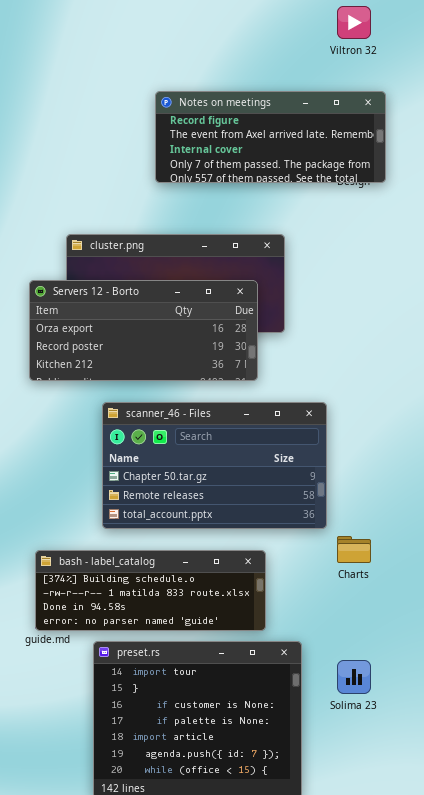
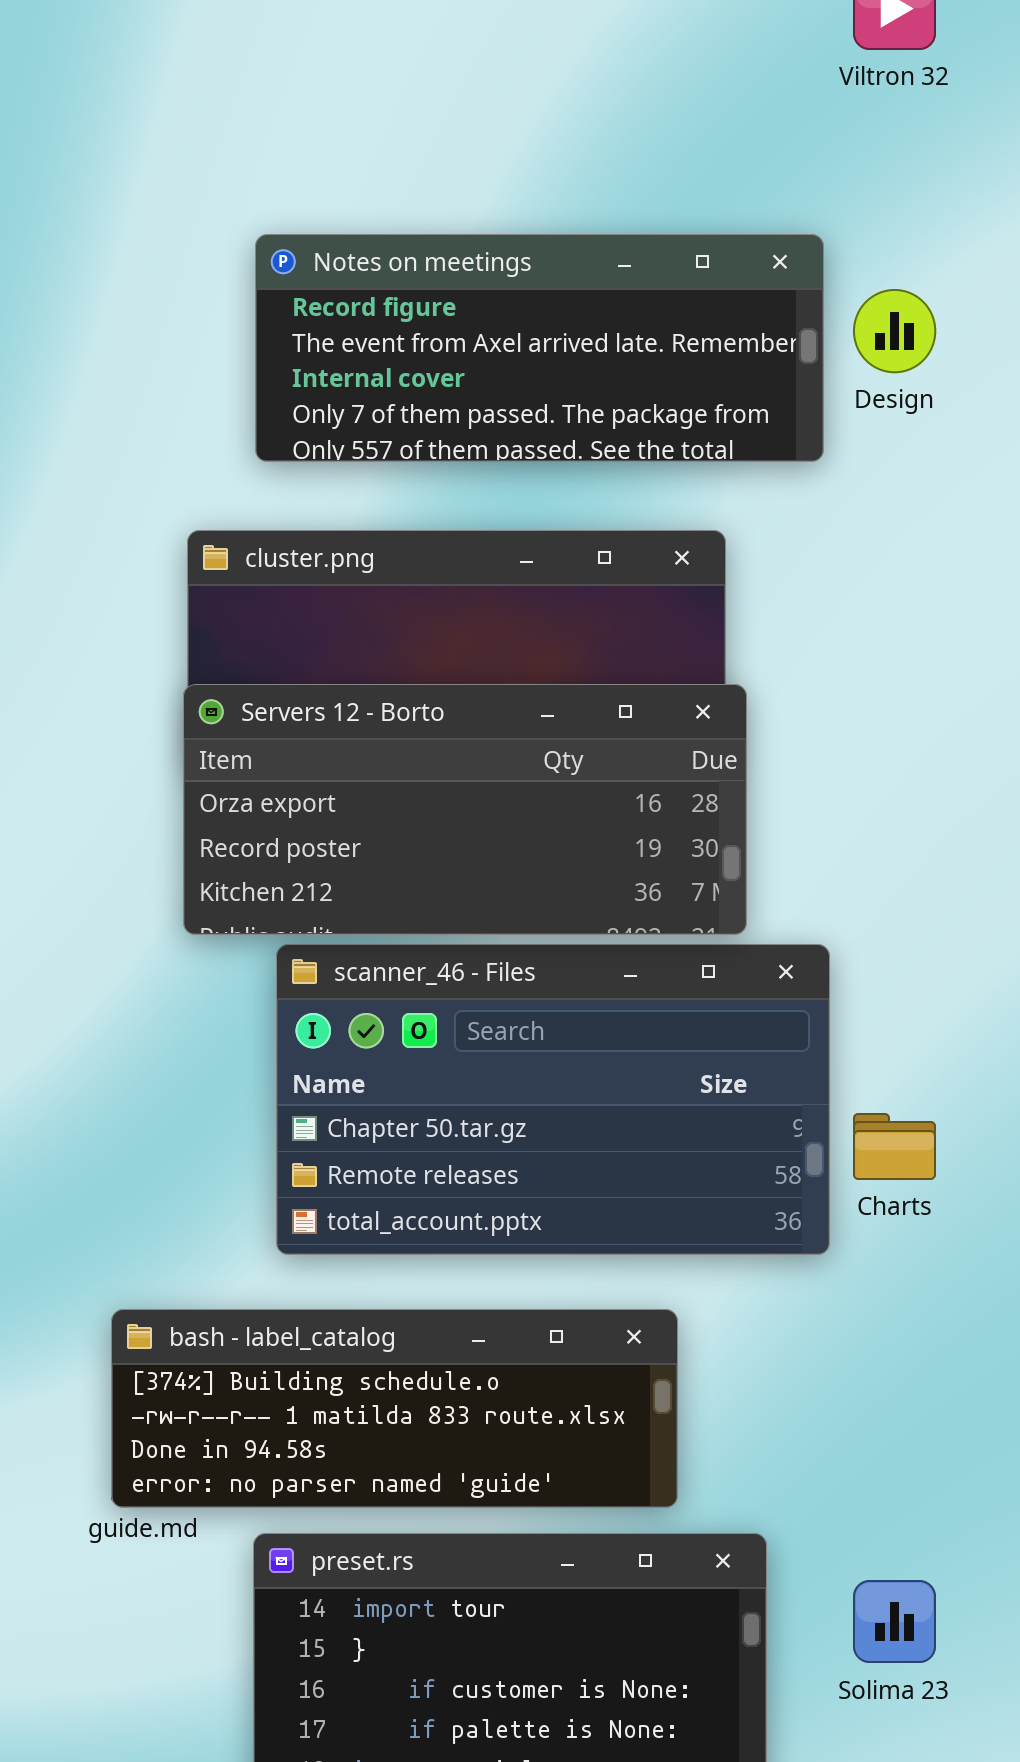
Notes on meetings: [155,91,386,183] -> [255,234,824,462], moved
Servers 12 - Borto: [29,280,258,381] -> [183,684,747,935], moved
Charts: [337,536,371,563] -> [853,1113,936,1180], moved

